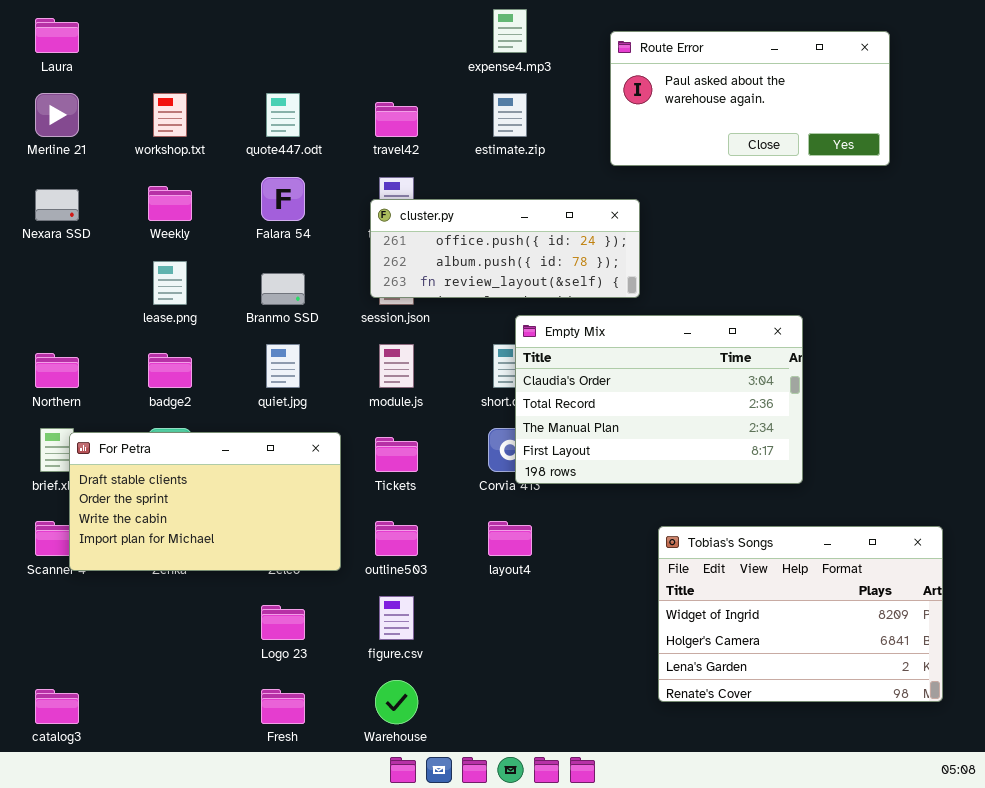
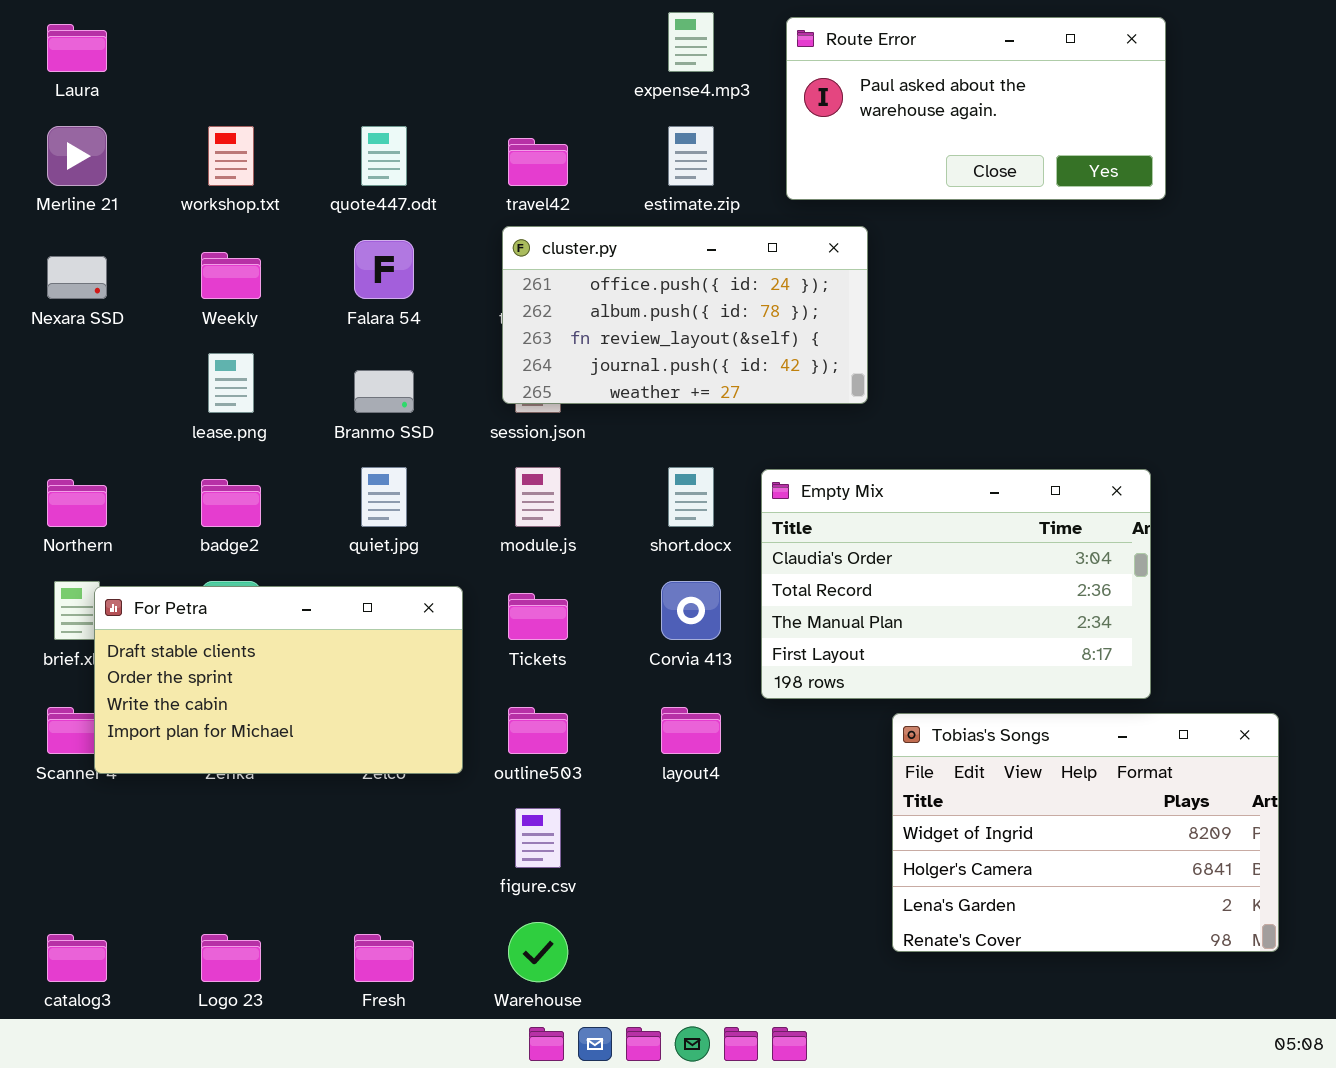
Route Error: [610,31,890,166] -> [786,17,1166,200], moved
cluster.py: [370,199,640,298] -> [502,226,868,404], resized
Empty Mix: [515,315,803,484] -> [761,469,1151,699], moved
Logo 23: [261,605,305,640] -> [201,934,261,982], moved

